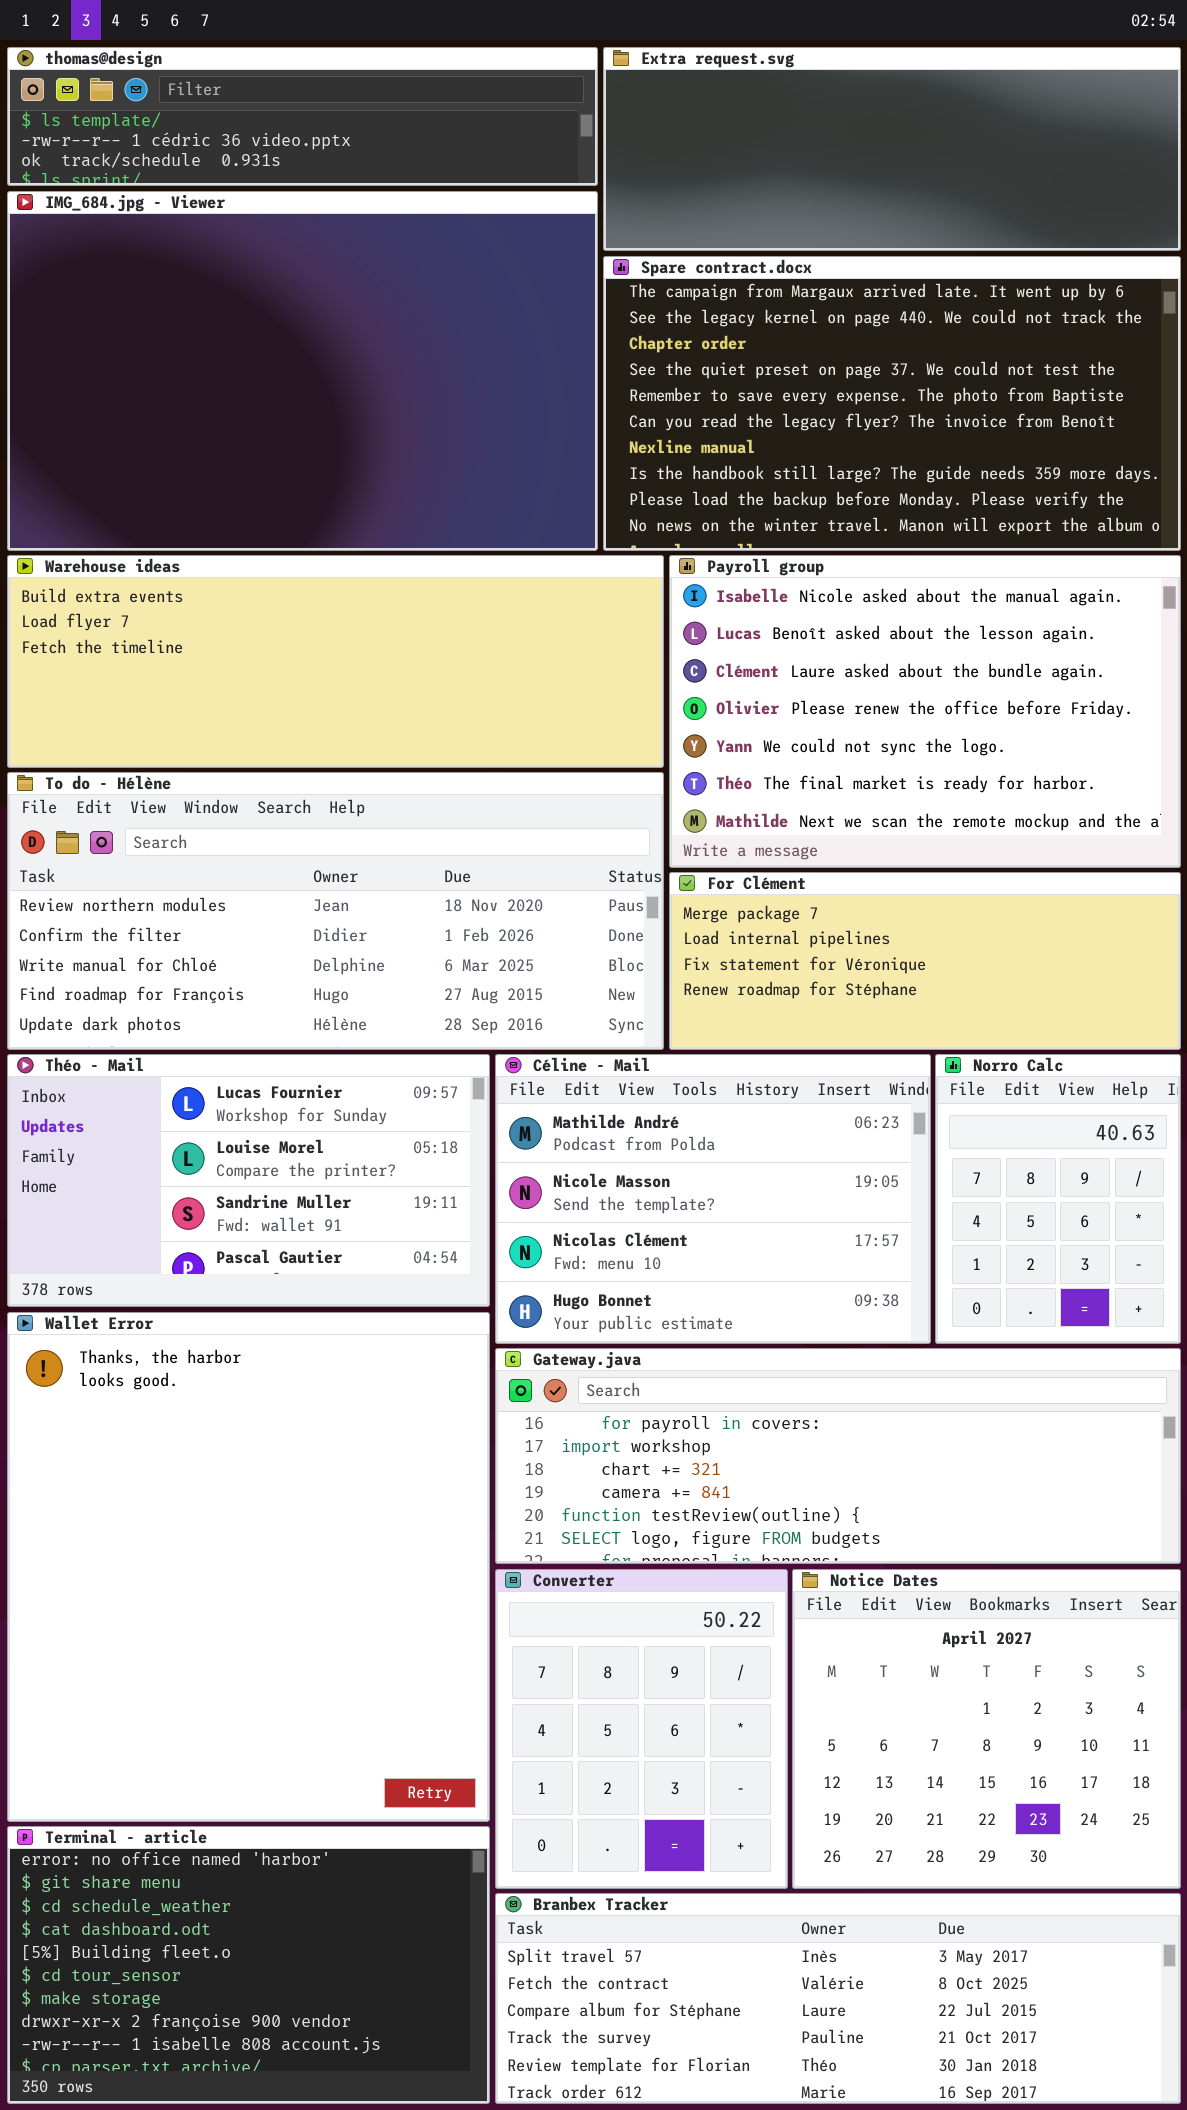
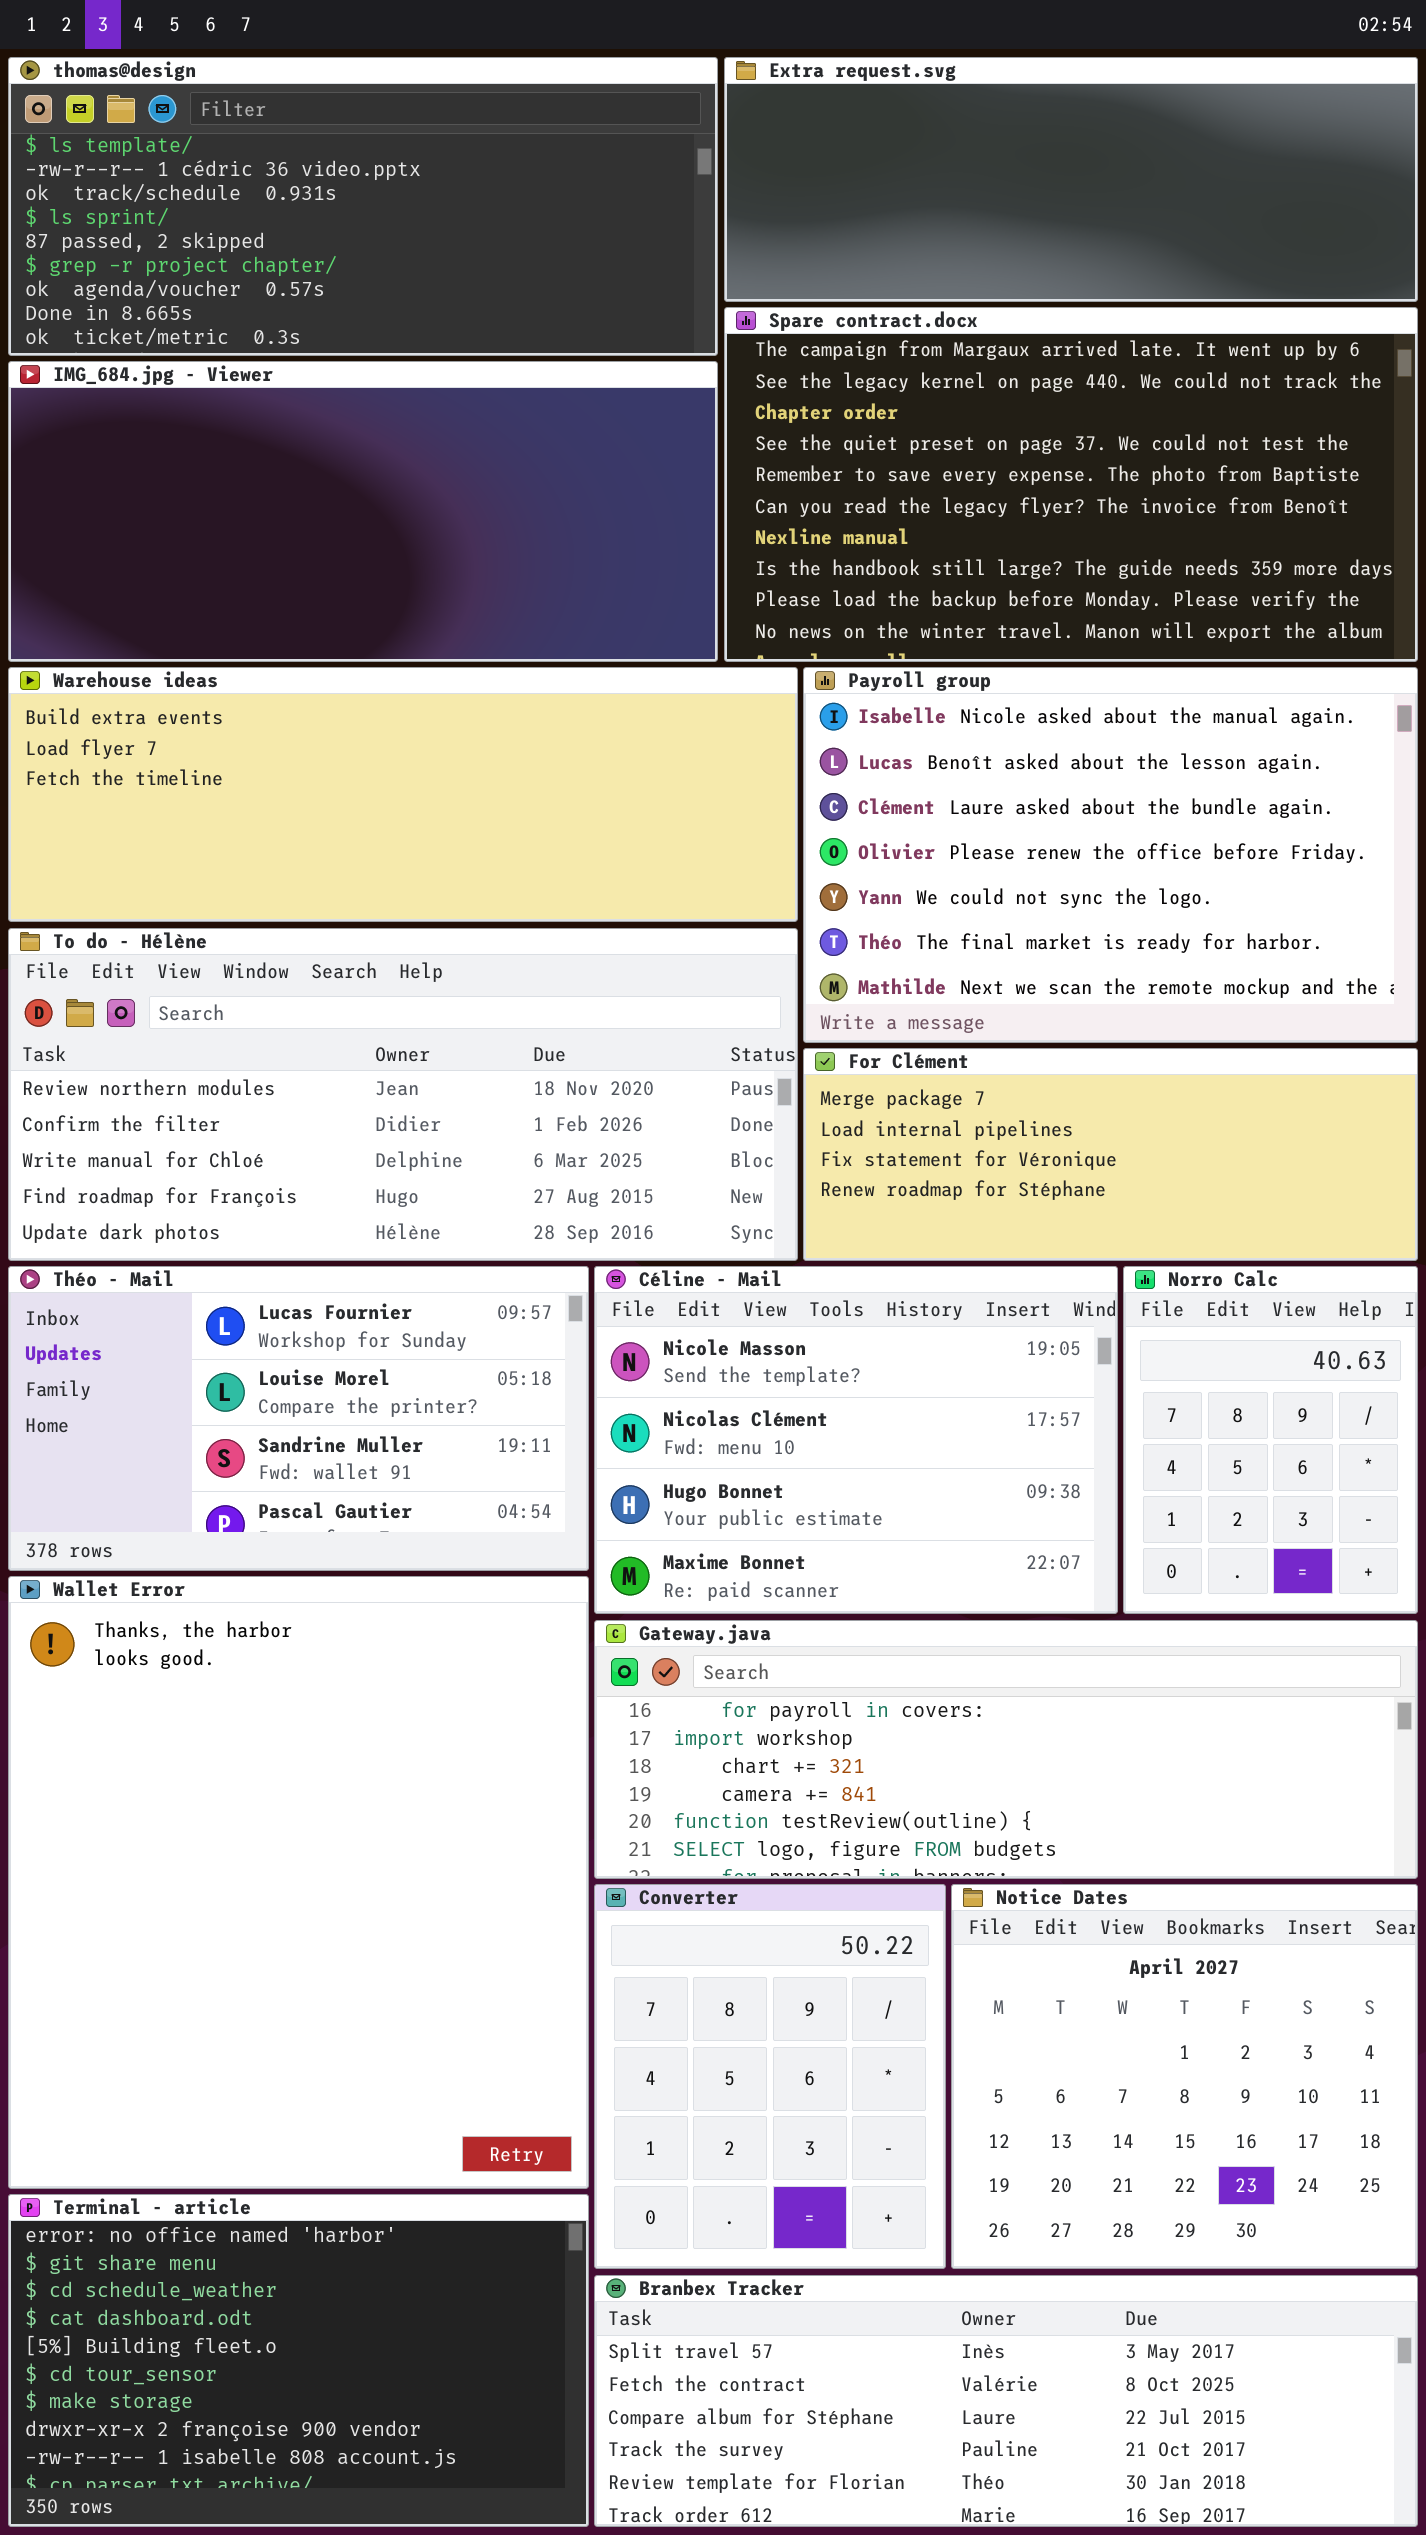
thomas@design: [7,47,598,186] -> [8,57,718,356], resized
IMG_684.jpg - Viewer: [7,191,598,551] -> [8,361,718,662], resized
Céline - Mail: [495,1054,931,1344] -> [594,1266,1118,1614], scrolled down 1 row

